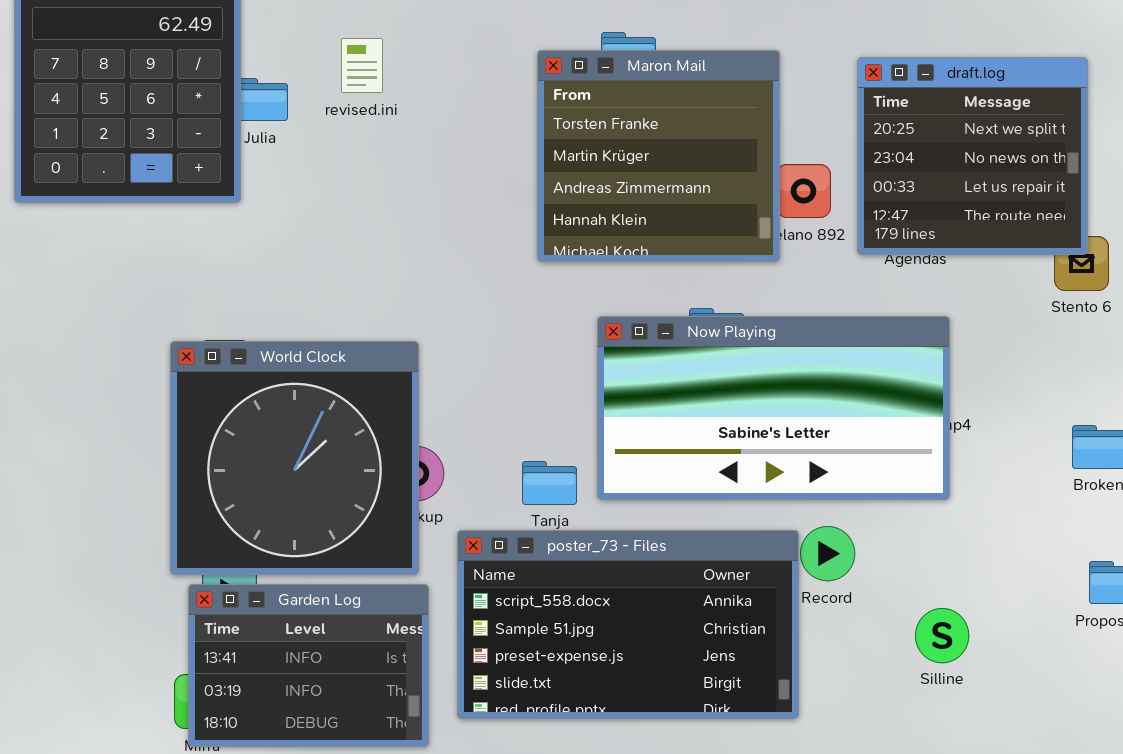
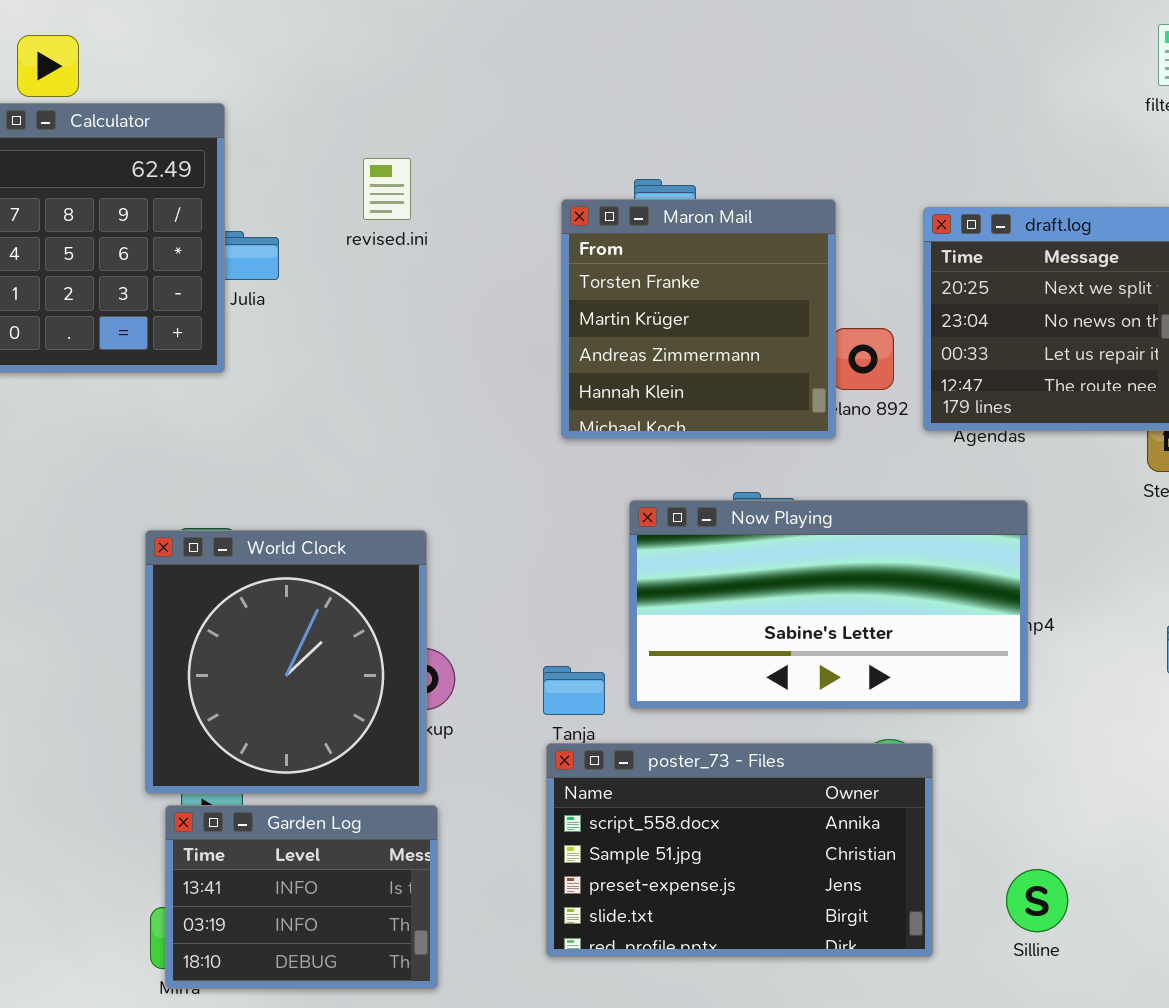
revised.ini: [341,38,383,93] -> [363,158,411,220], moved
poster_73 - Files: [457,530,799,719] -> [546,743,933,957], moved
Silline: [915,608,969,663] -> [1006,869,1068,932], moved

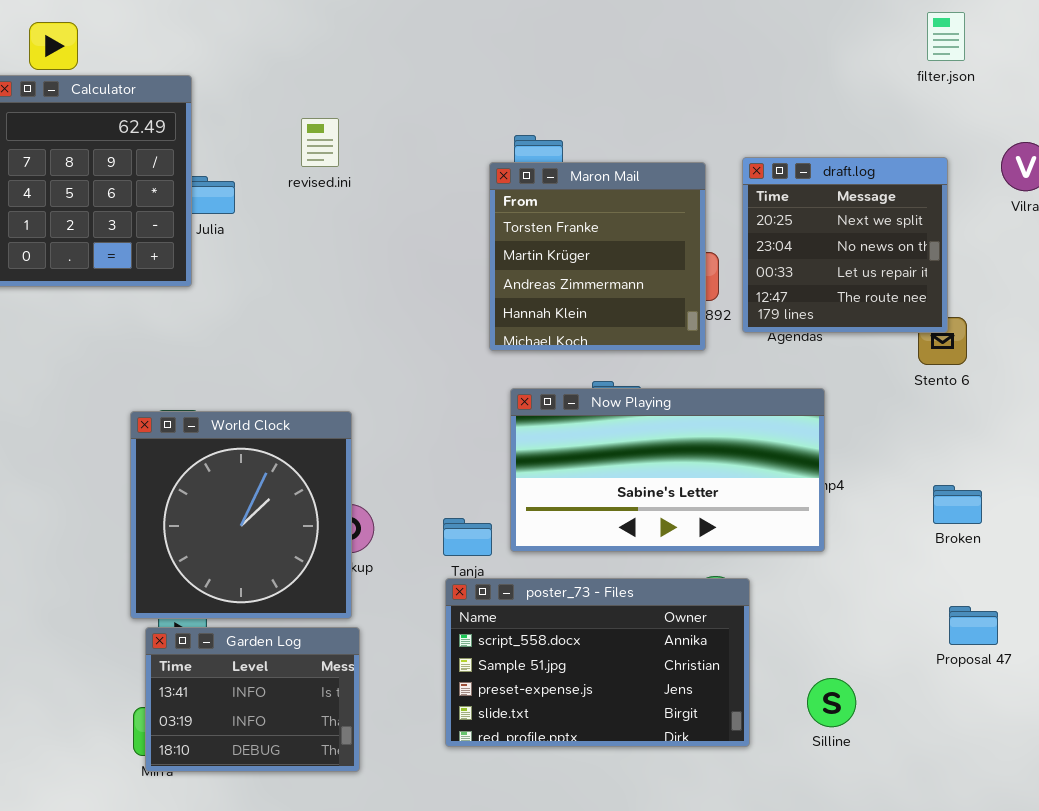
Maron Mail: [561,199,836,439] -> [489,162,706,351], moved

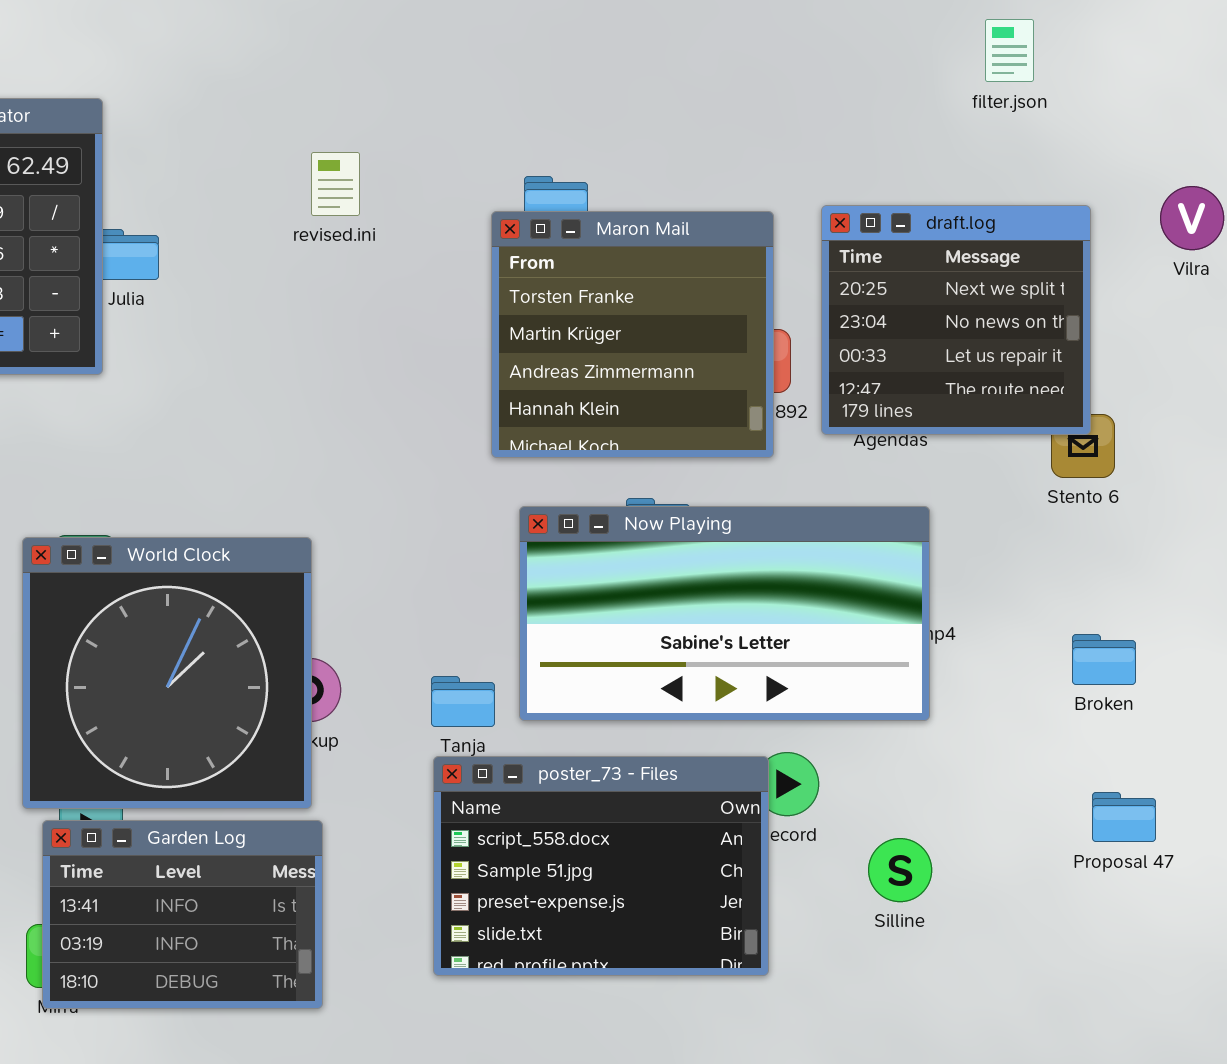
filter.json: [927,12,965,61] -> [985,19,1034,82], moved
revised.ini: [301,118,339,167] -> [311,152,360,216], moved
poster_73 - Files: [445,578,750,747] -> [433,756,769,976], resized
Silline: [807,678,856,727] -> [868,838,932,902], moved

